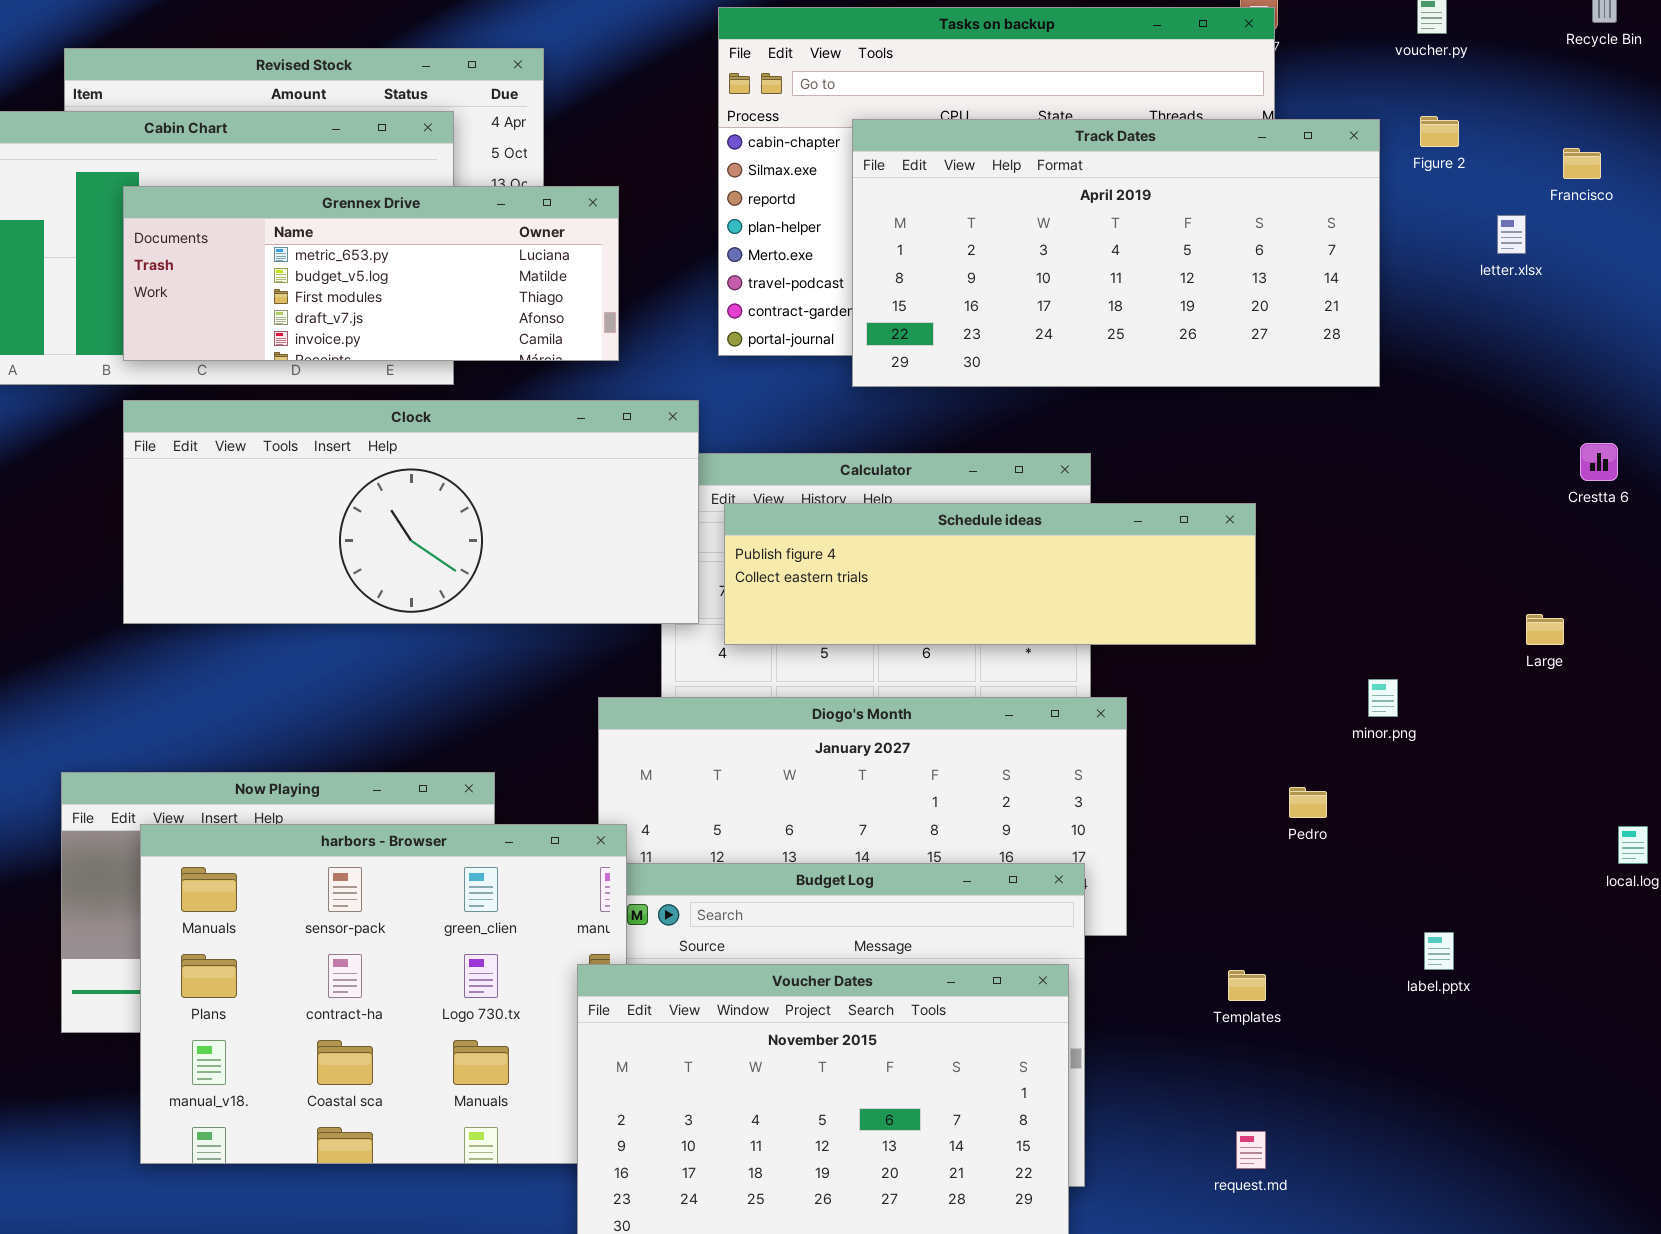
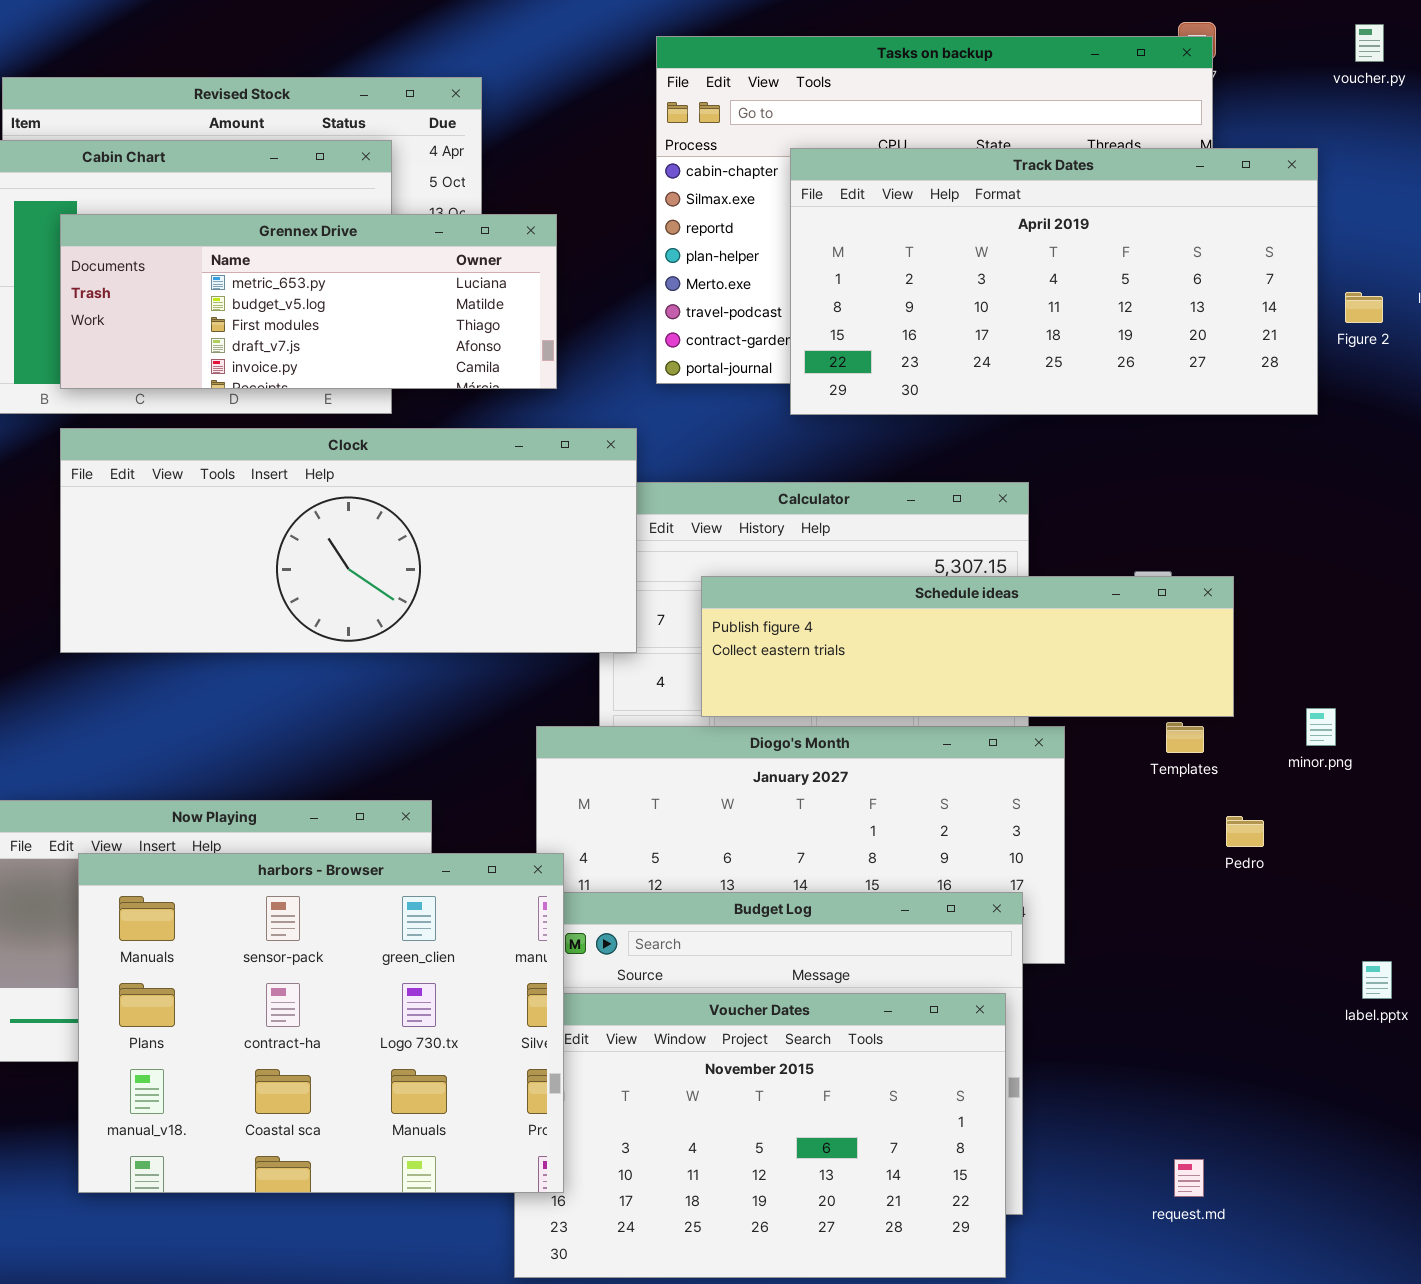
Figure 2: [1420,116,1459,147] -> [1345,292,1383,323], moved
Schedule ideas: [724,503,1256,645] -> [701,576,1234,717], moved
harbors - Browser: [140,824,627,1164] -> [78,853,564,1193], raised
Templates: [1228,970,1266,1001] -> [1166,722,1204,753], moved

